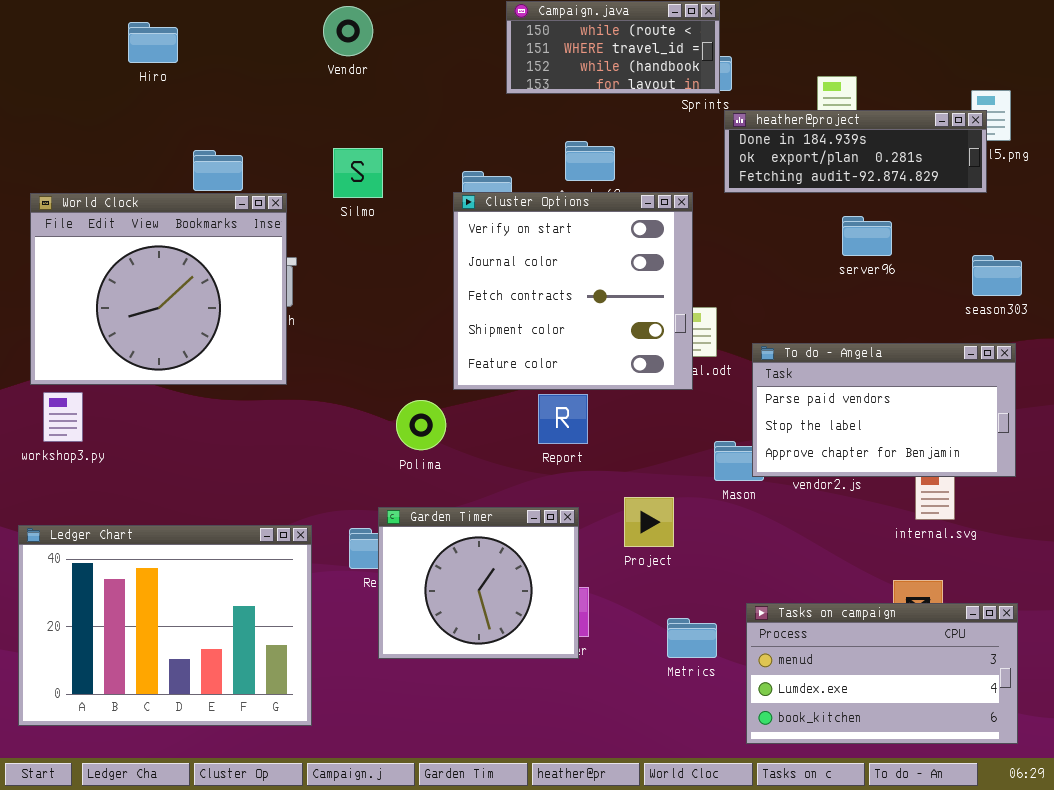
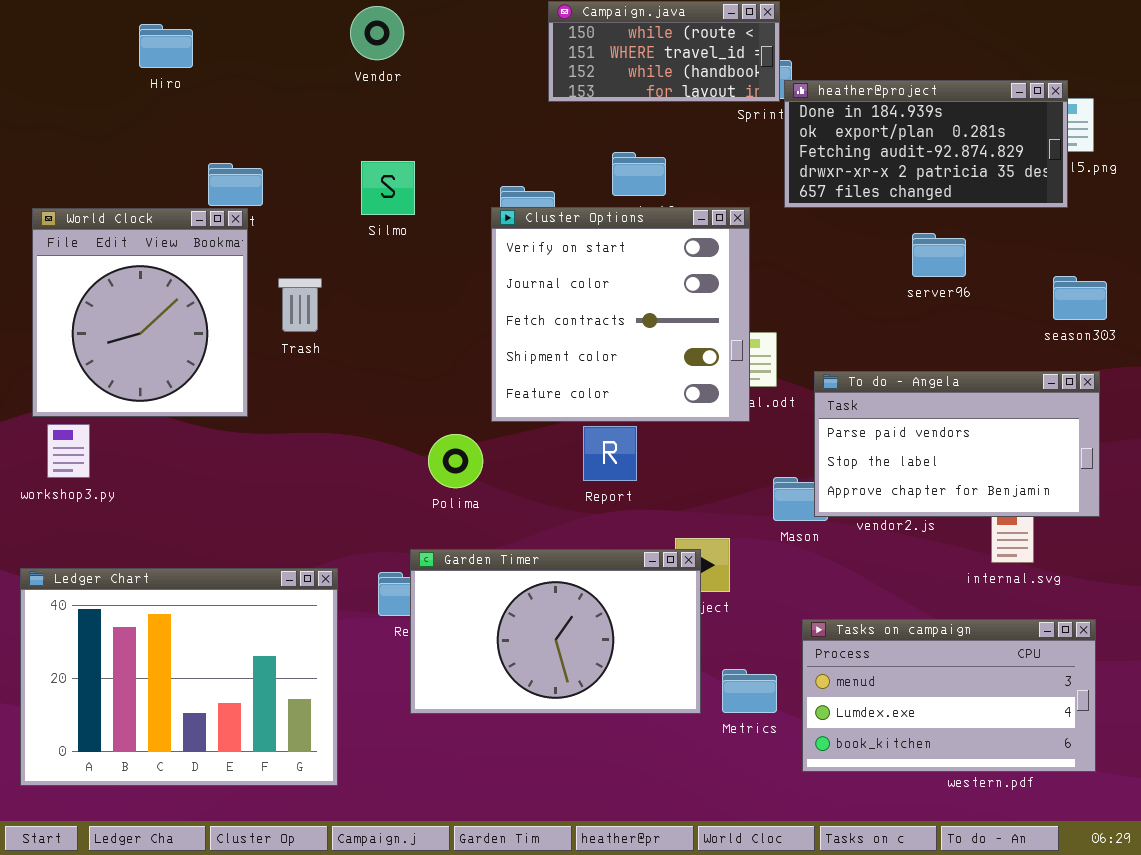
heather@project: [724,110,987,193] -> [784,80,1068,208], resized
World Clock: [30,193,287,385] -> [32,208,248,417], resized
Garden Timer: [378,507,579,659] -> [410,549,701,714], resized
Tasks on campaign: [746,603,1018,744] -> [802,619,1096,772], moved

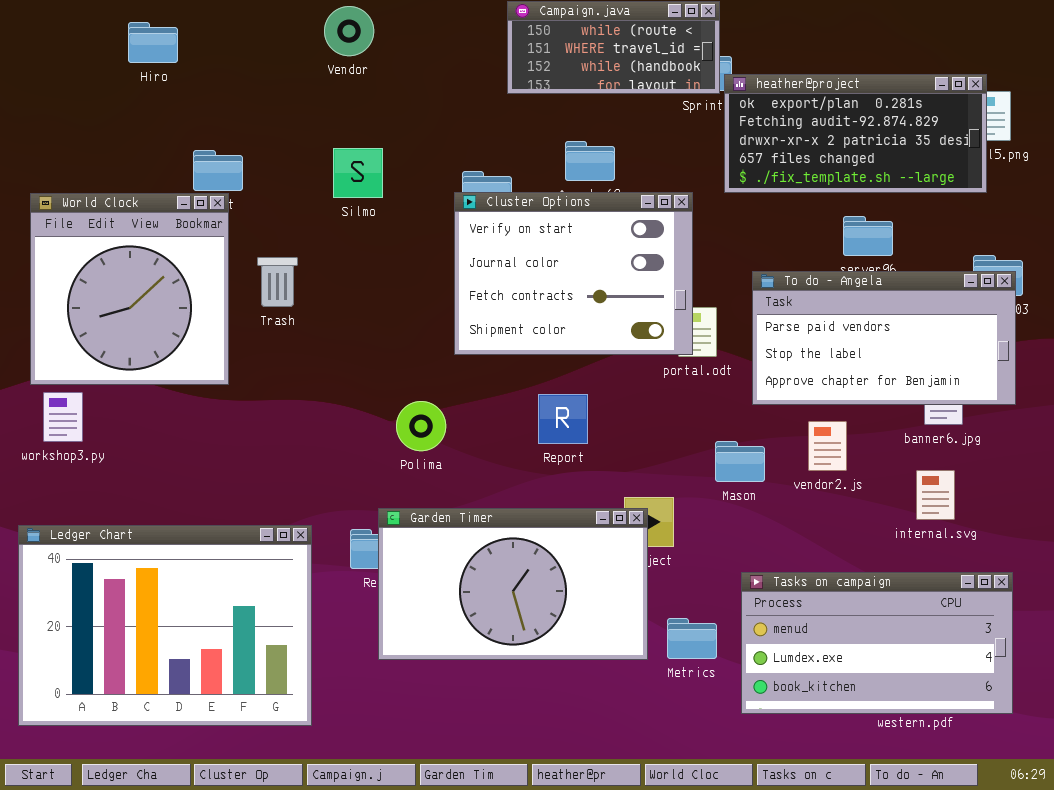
heather@project: [784,80,1068,208] -> [724,74,987,193], scrolled down 1 row
Cluster Options: [491,207,750,422] -> [454,192,693,355], resized
To do - Angela: [814,371,1100,517] -> [752,271,1016,405], moved

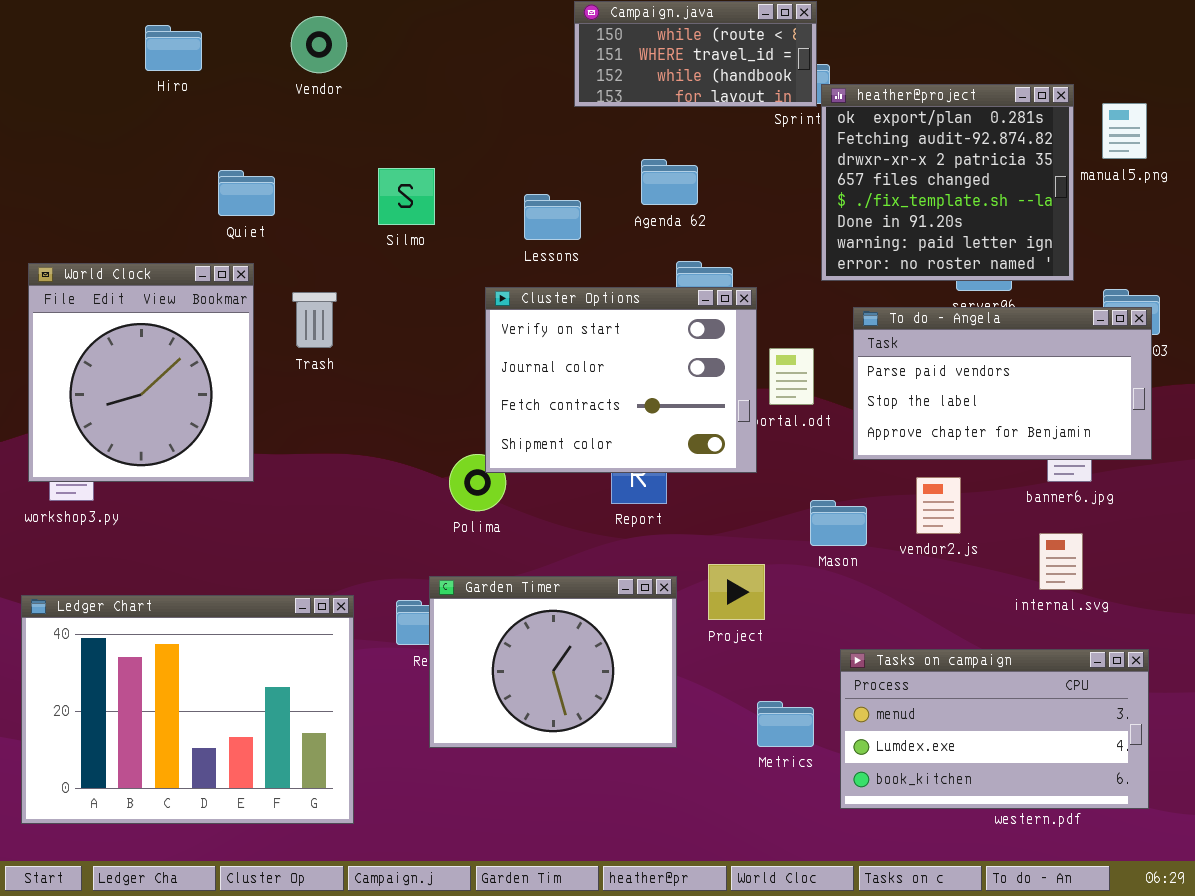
Vendor: [324,6,374,56] -> [291,16,347,73], moved
heather@project: [724,74,987,193] -> [821,84,1074,281], resized
Cluster Options: [454,192,693,355] -> [485,287,757,473], moved
World Clock: [30,193,229,385] -> [28,263,254,482], moved
Garden Timer: [378,508,648,660] -> [429,576,677,748], resized

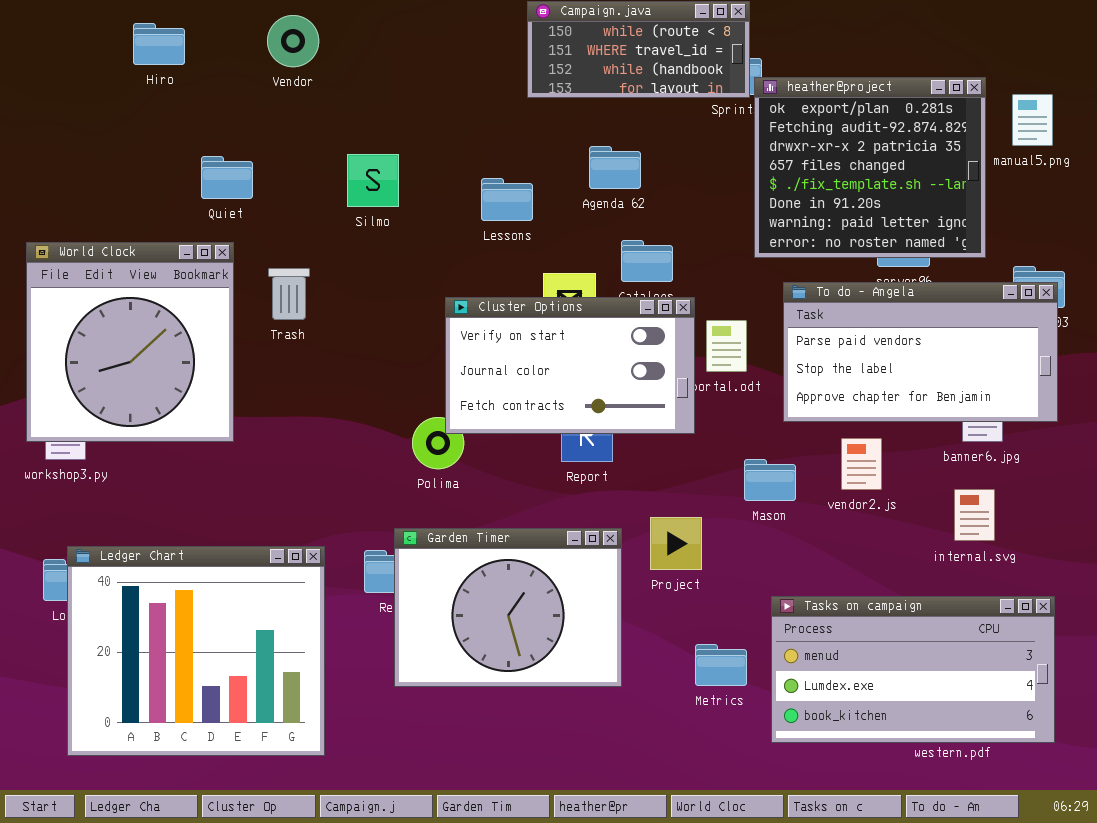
Cluster Options: [485,287,757,473] -> [445,297,695,434], resized
Ledger Chart: [21,595,354,824] -> [67,546,325,756], resized

